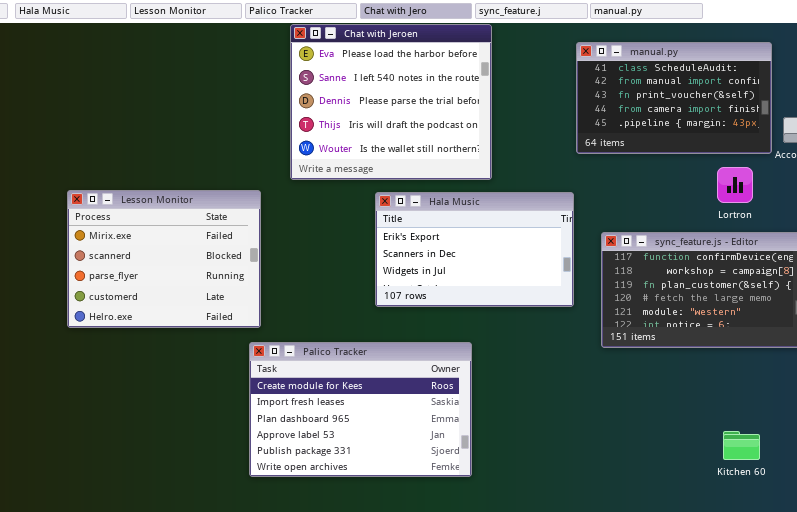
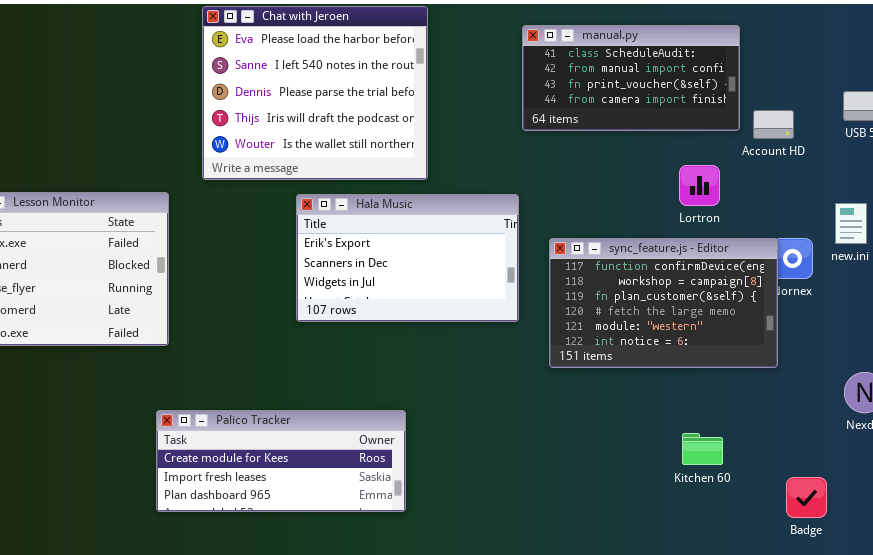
manual.py: [576,42,772,154] -> [522,25,740,131], resized
Palico Tracker: [249,342,472,477] -> [156,410,406,512], resized
Kitchen 60: [723,431,760,460] -> [682,433,723,465], moved

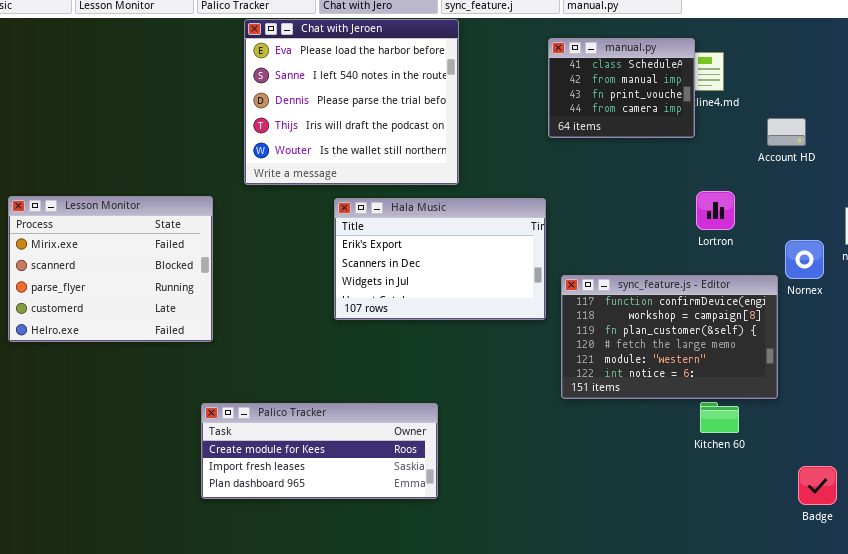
manual.py: [522,25,740,131] -> [548,38,695,138], resized
Lortron: [679,165,720,206] -> [696,191,735,230], moved
sync_feature.js - Editor: [549,238,778,368] -> [561,275,778,399], moved
Kitchen 60: [682,433,723,465] -> [700,402,739,433], moved

